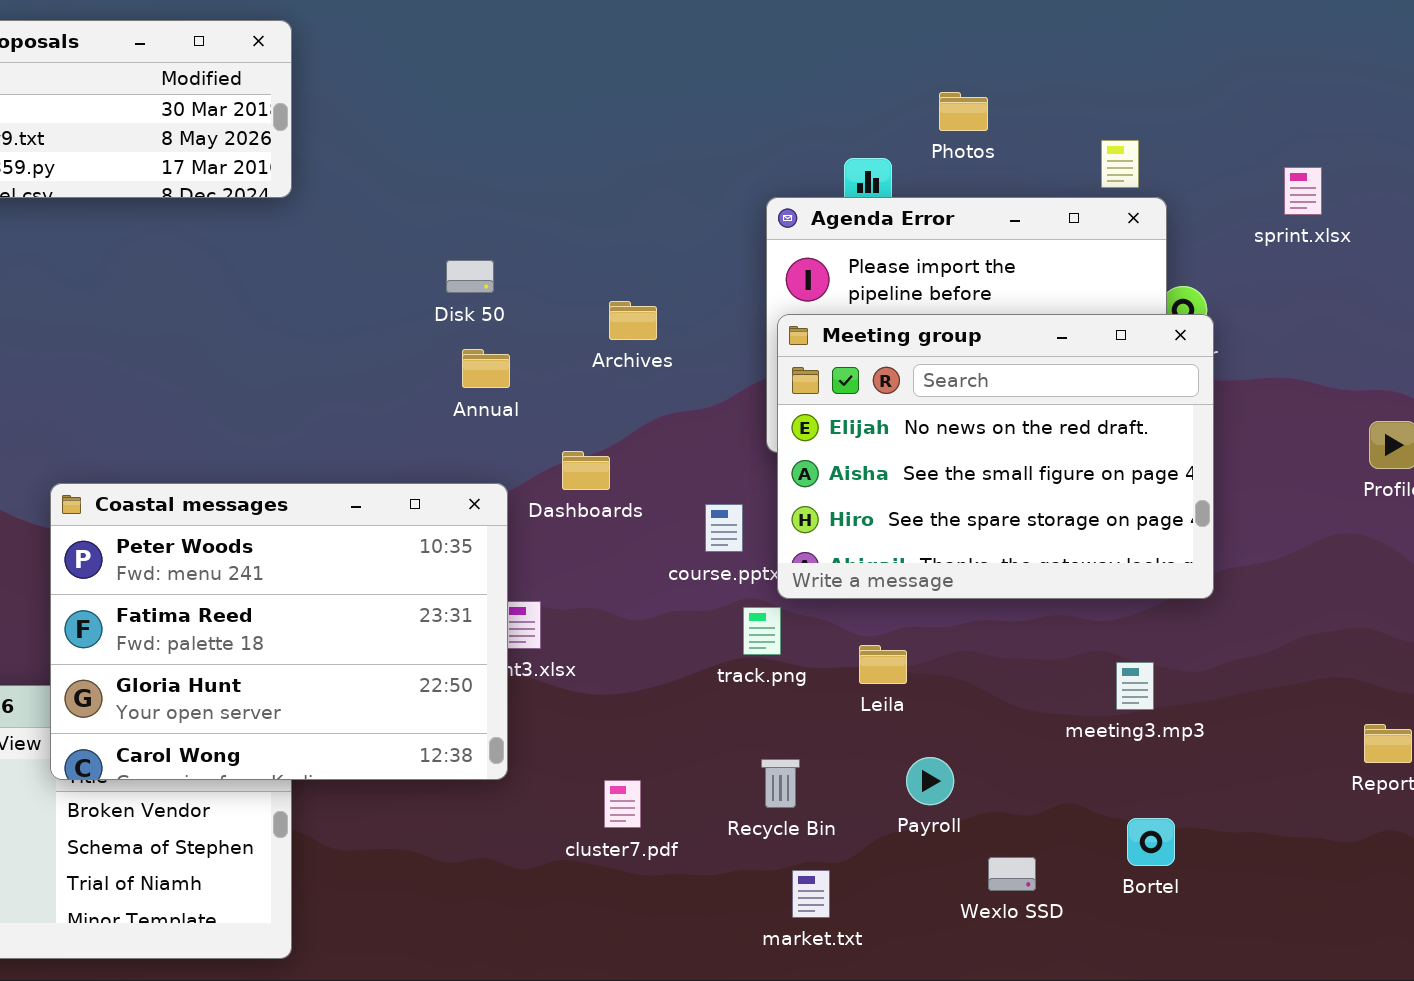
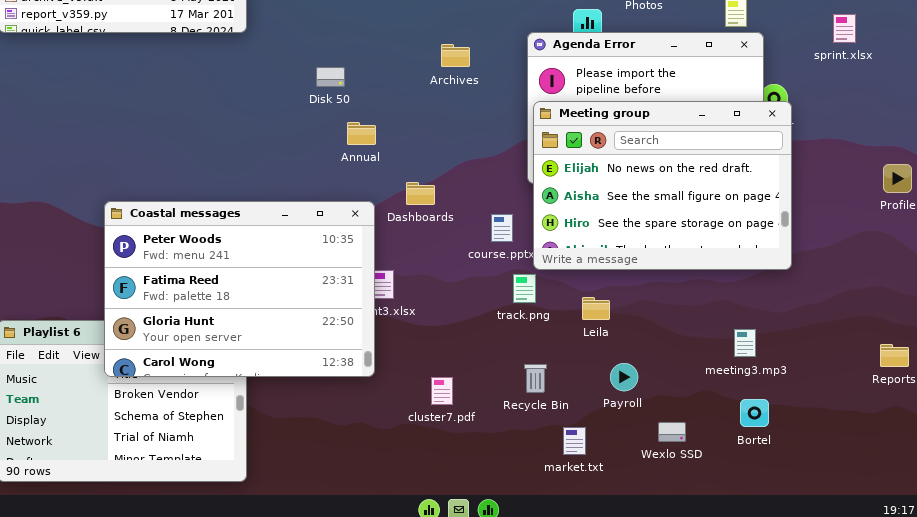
Disk 50: [446,260,494,293] -> [316,67,345,87], moved
Archives: [609,301,657,340] -> [441,44,470,67], moved
meeting3.mp3: [1116,662,1154,710] -> [734,329,756,357], moved
market.txt: [792,870,830,918] -> [563,427,586,455], moved

